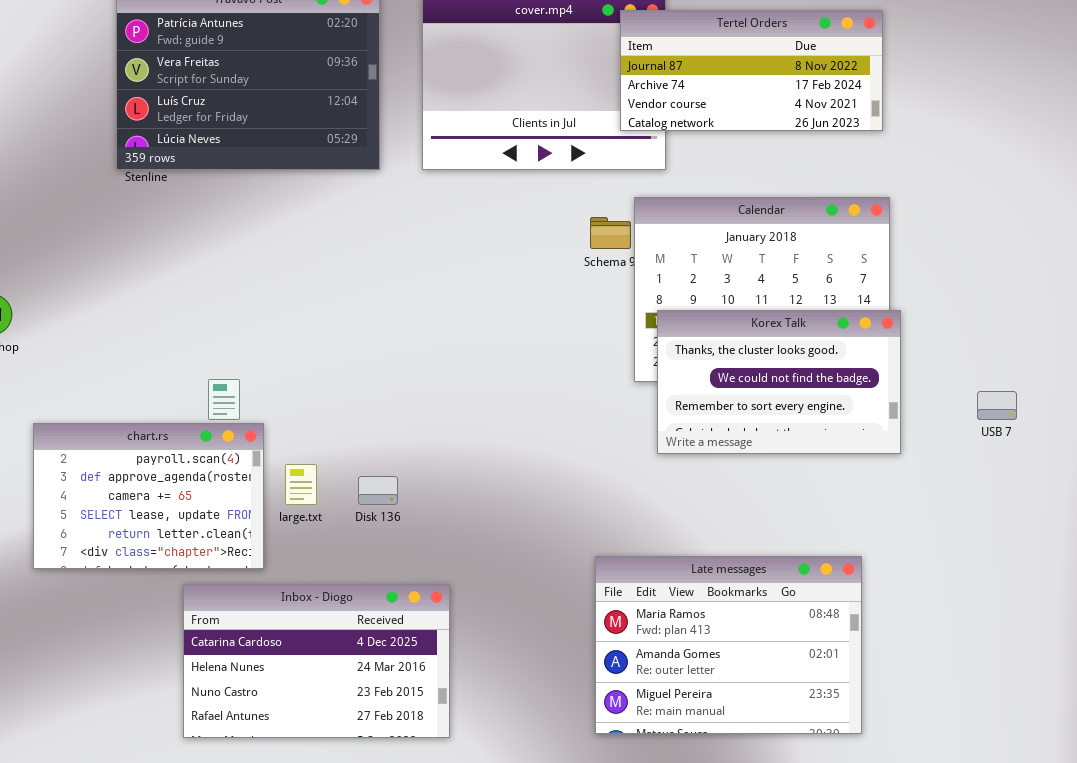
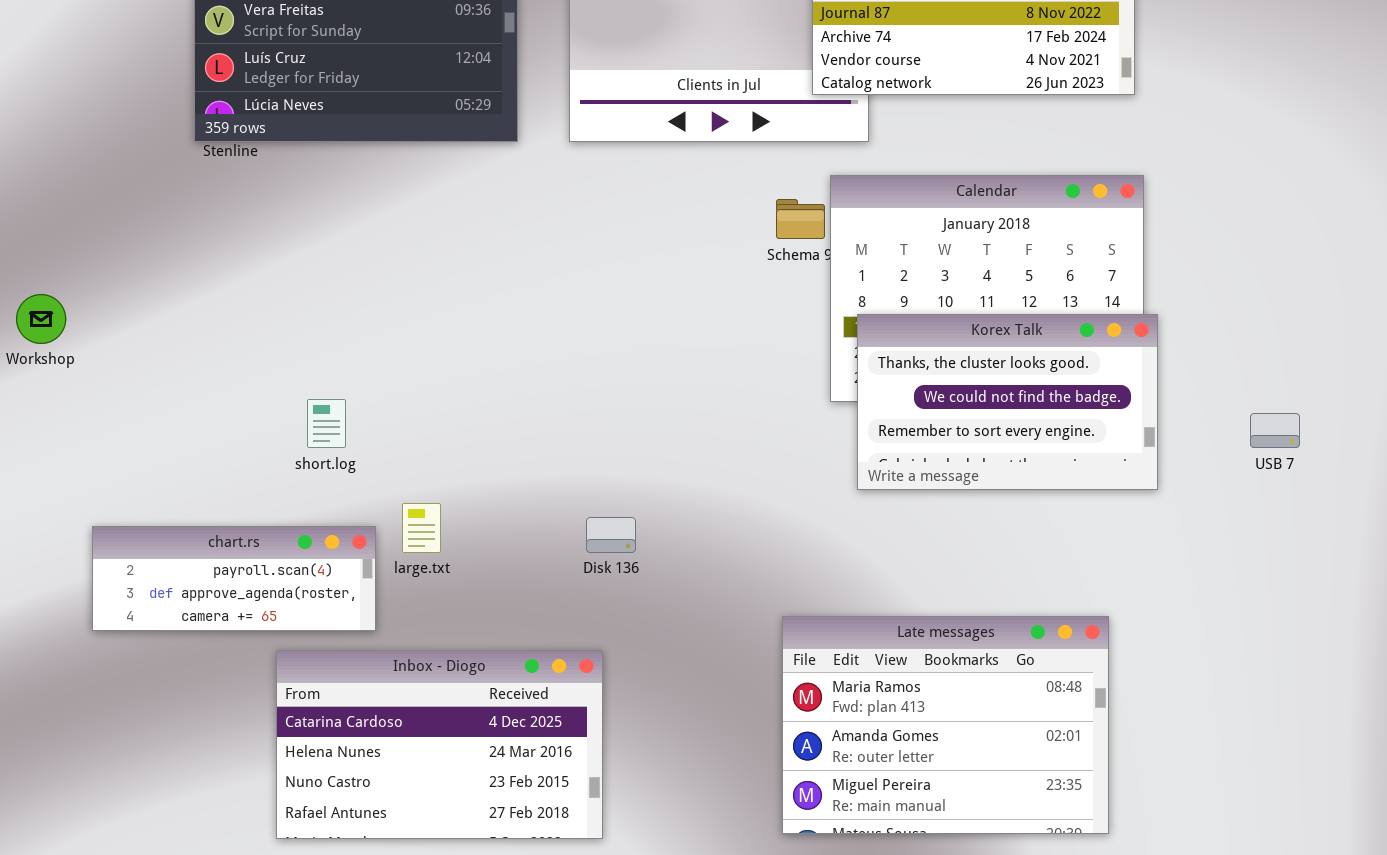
chart.rs: [33,423,264,569] -> [92,526,376,631], resized
Disk 136: [358,476,398,505] -> [586,517,636,553], moved

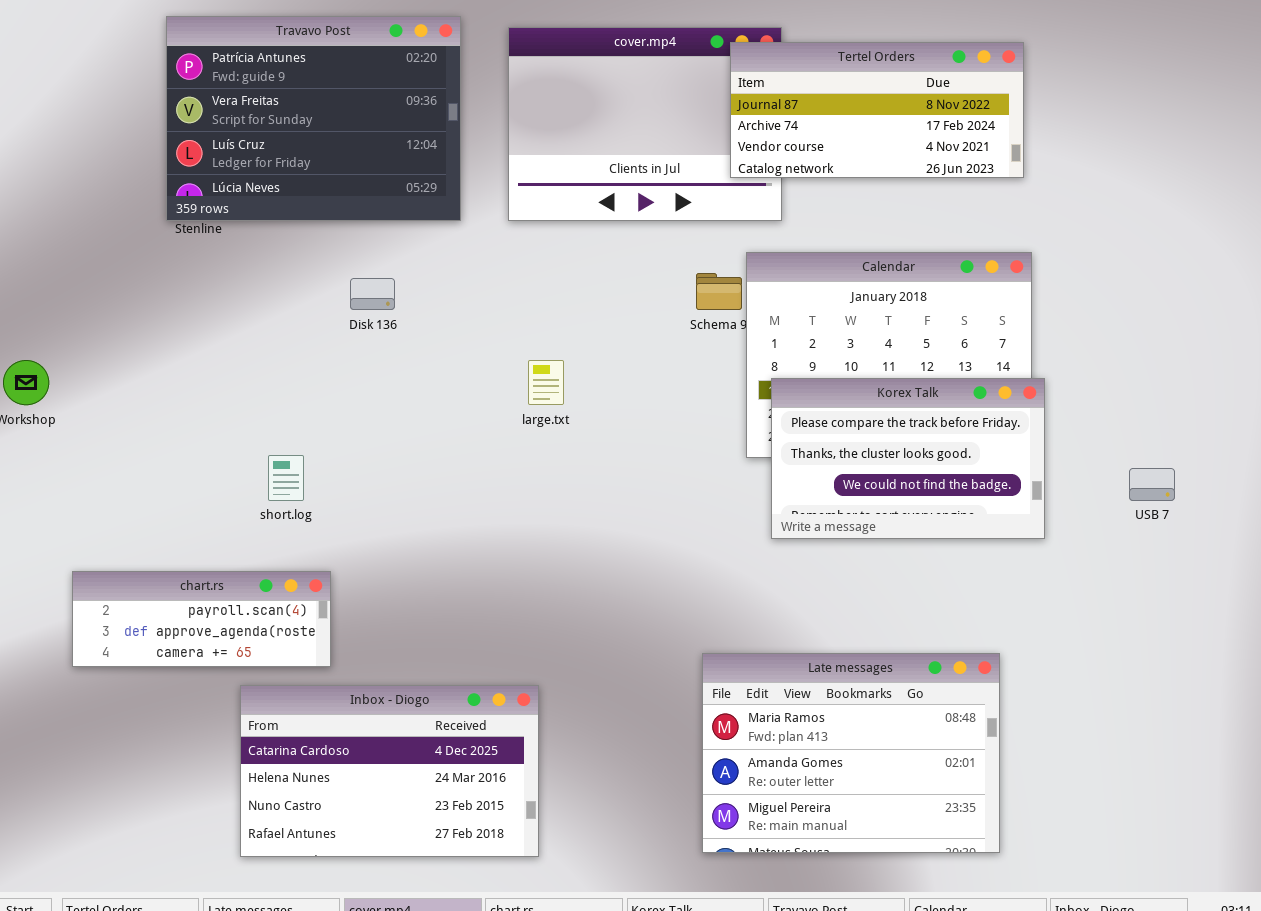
Korex Talk: [857,314,1158,490] -> [771,378,1045,539], scrolled up 1 row
large.txt: [402,503,441,553] -> [528,360,564,405], moved
Disk 136: [586,517,636,553] -> [350,278,395,310], moved

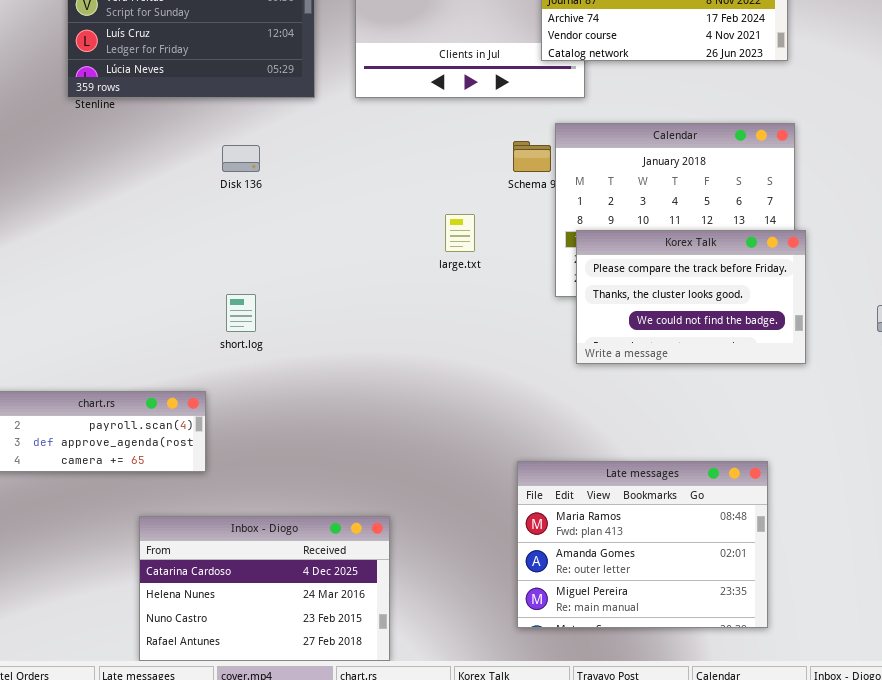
large.txt: [528,360,564,405] -> [445,214,475,252], moved
short.log: [268,455,304,501] -> [226,294,256,332], moved
Inbox - Diogo: [240,685,539,857] -> [139,516,390,661], moved

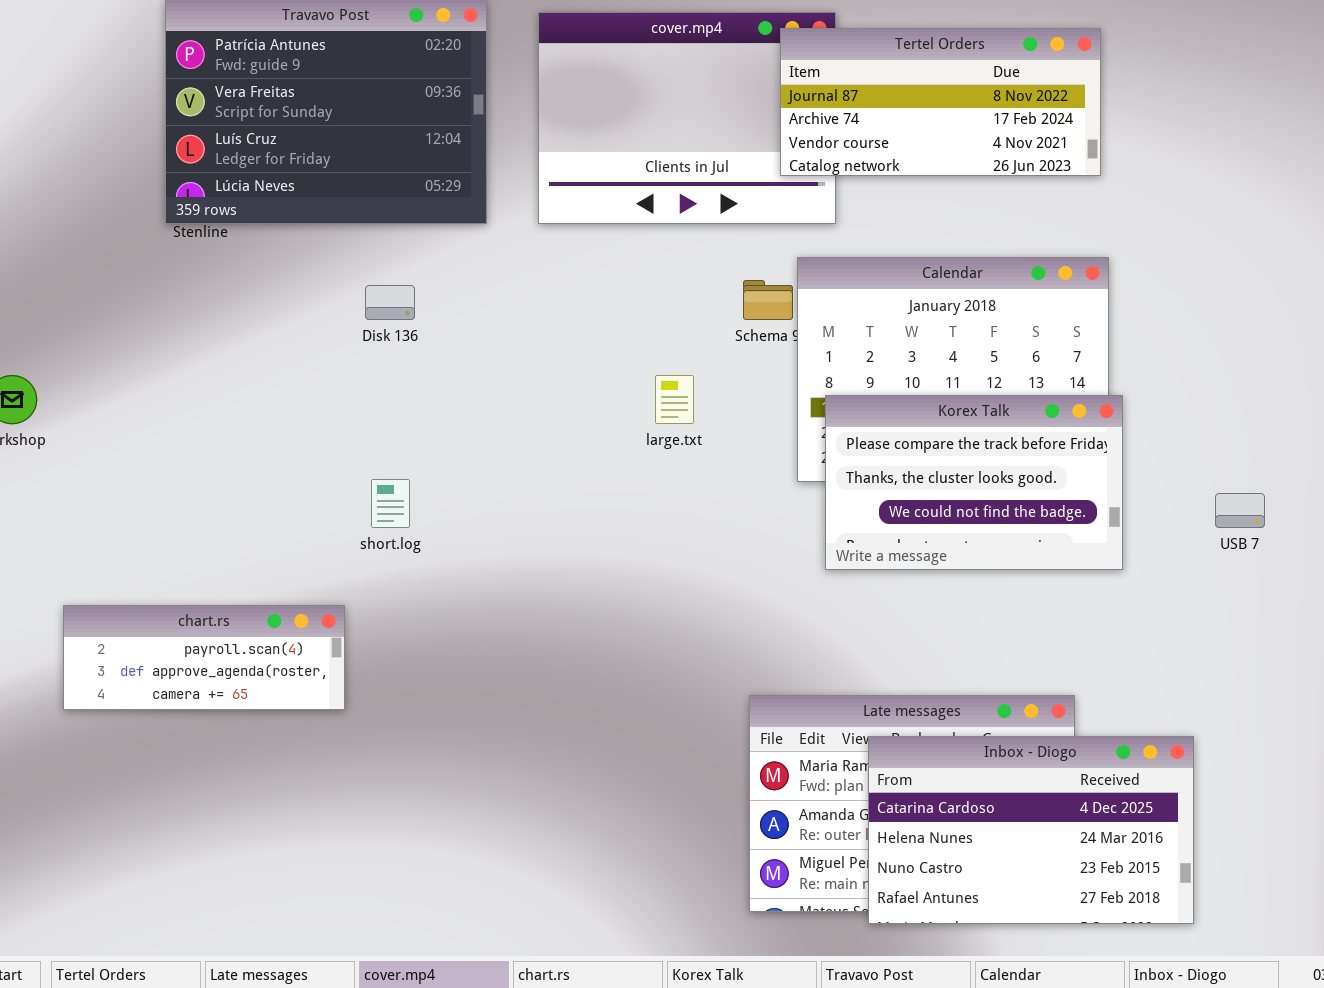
Inbox - Diogo: [139,516,390,661] -> [868,736,1194,924], moved

